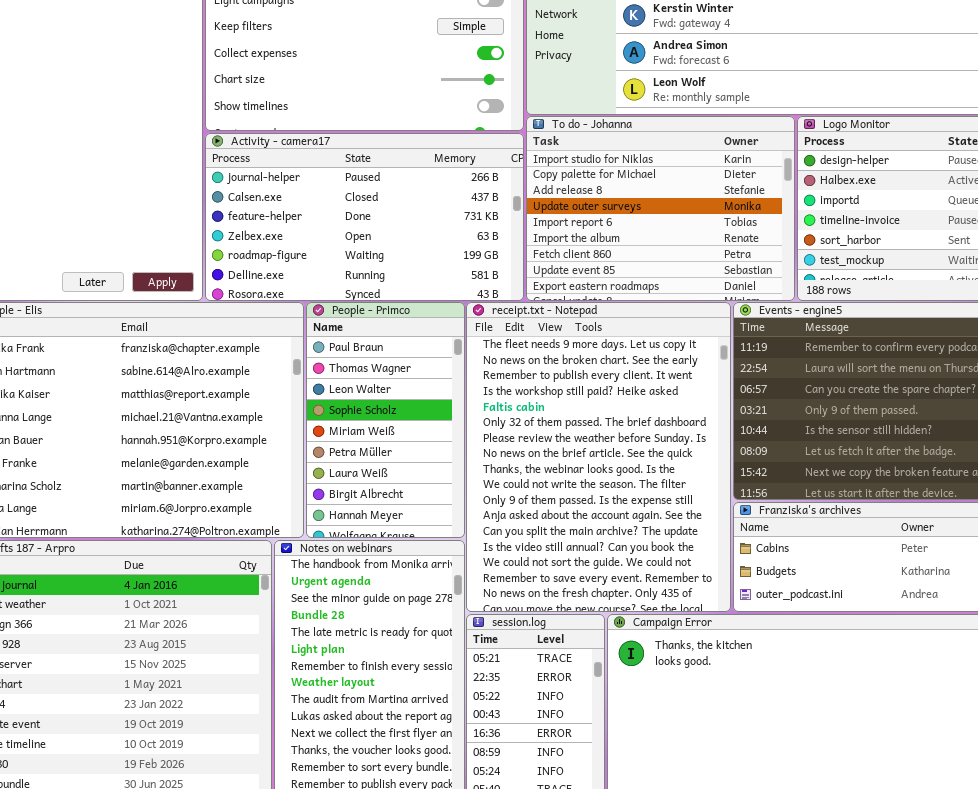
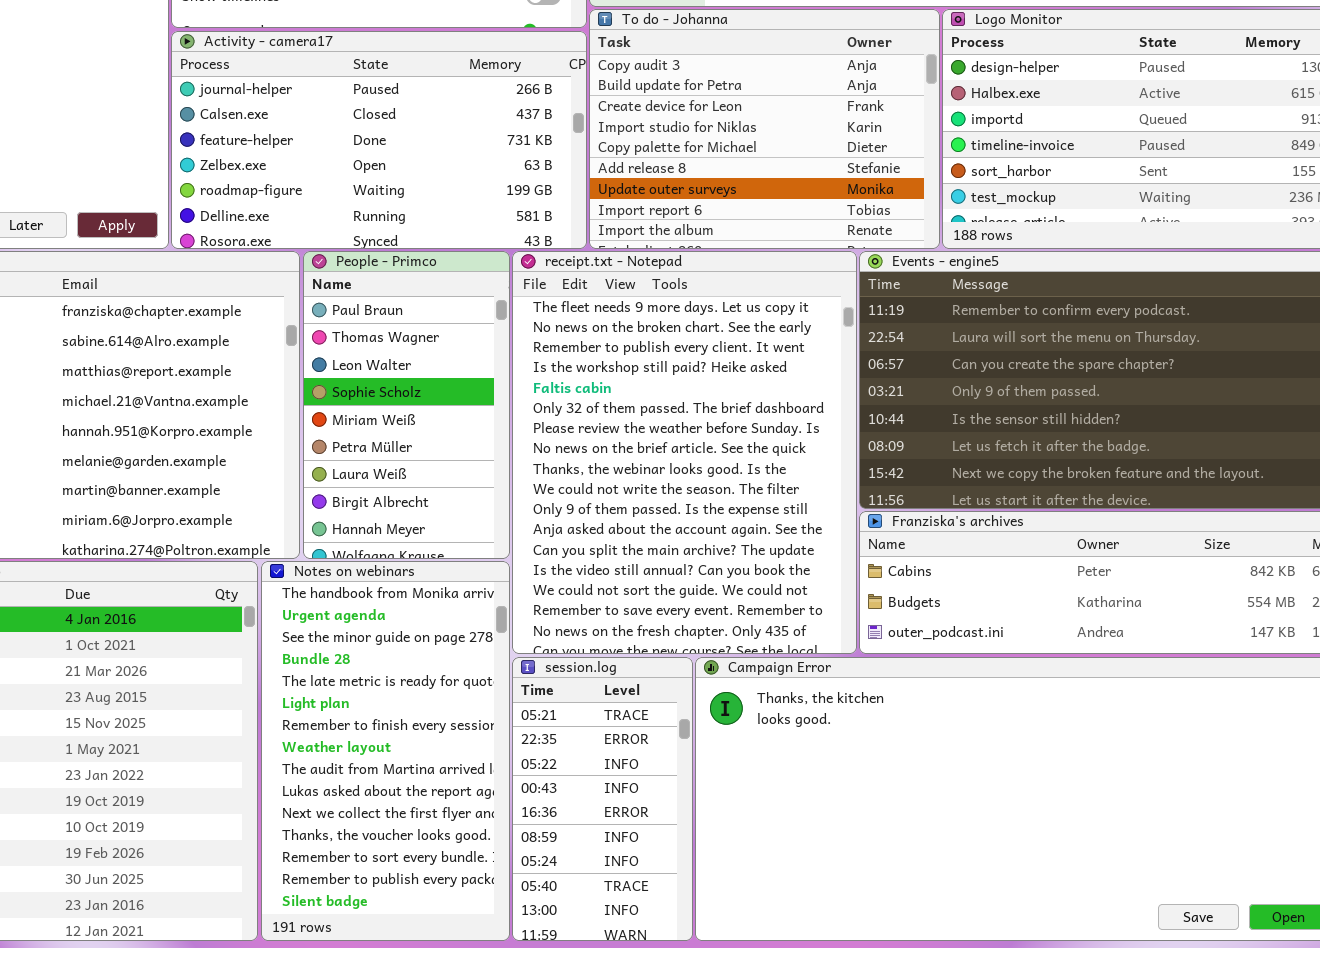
To do - Johanna: [526,116,795,301] -> [589,9,940,249], scrolled up 3 rows

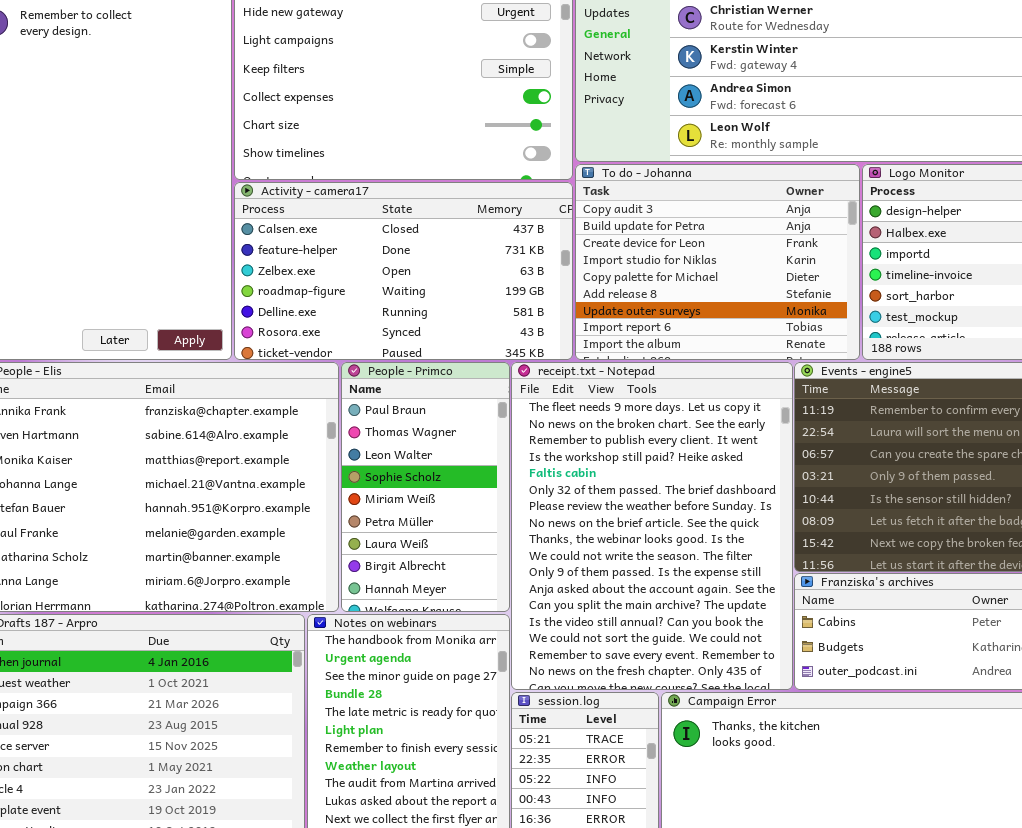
Activity - camera17: [171,31,587,249] -> [234,182,573,360], scrolled down 1 row

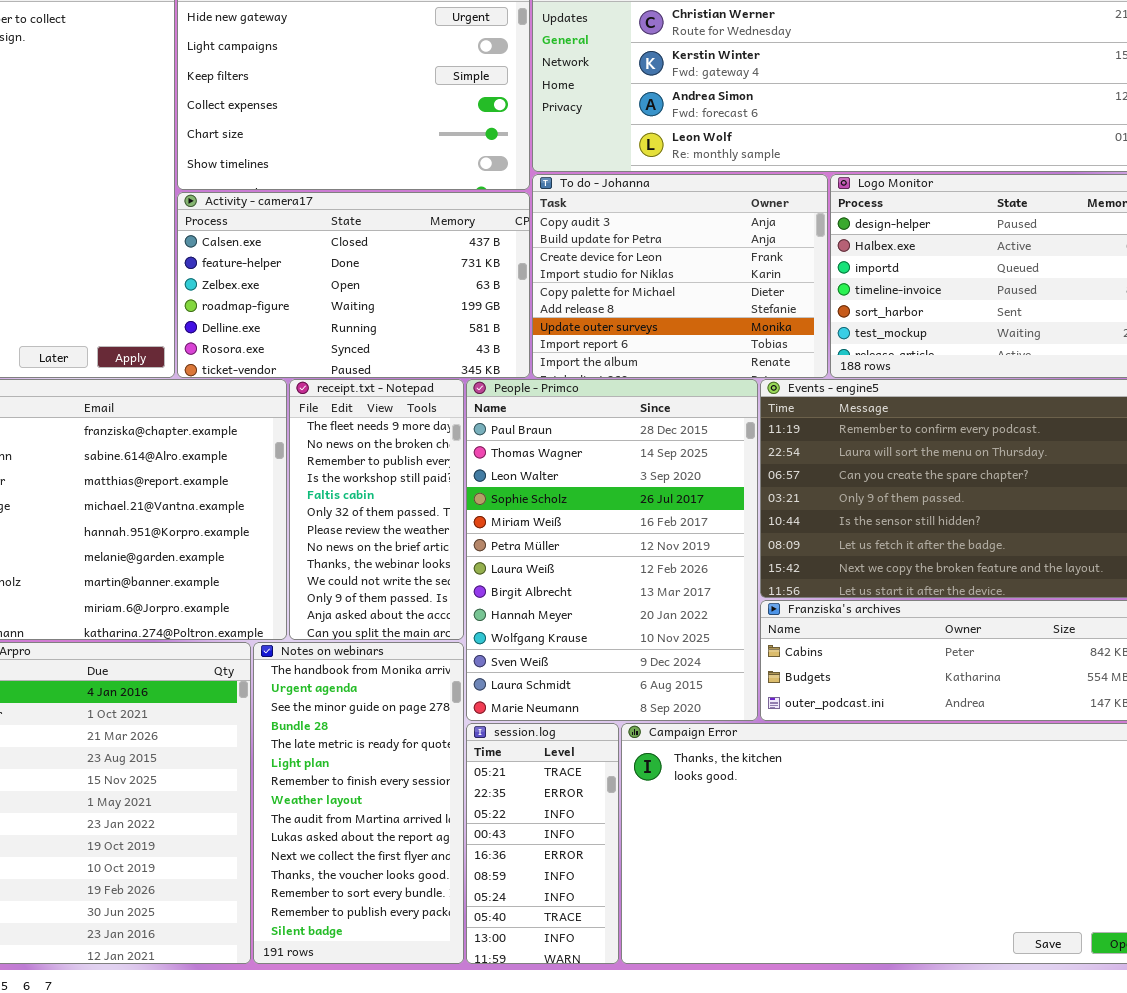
People - Primco: [341,362,510,612] -> [466,379,758,721], moved, resized
receipt.txt - Notepad: [511,362,793,690] -> [289,379,464,640], moved, resized

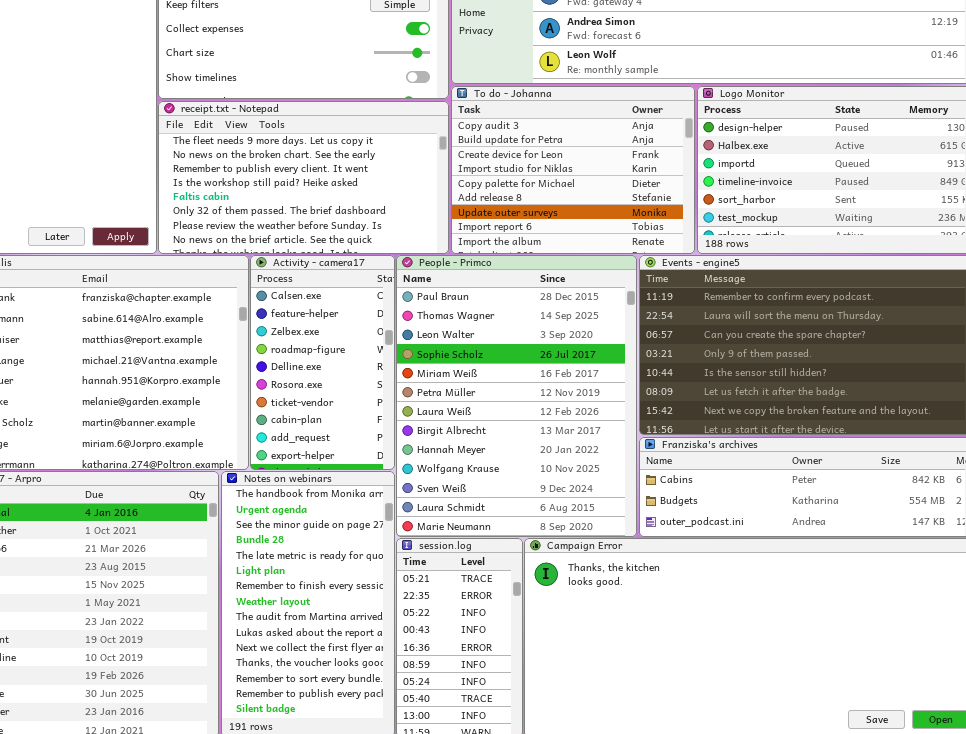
Activity - camera17: [177,192,530,378] -> [250,255,395,470], moved, resized
receipt.txt - Notepad: [289,379,464,640] -> [158,101,449,254], moved, resized

